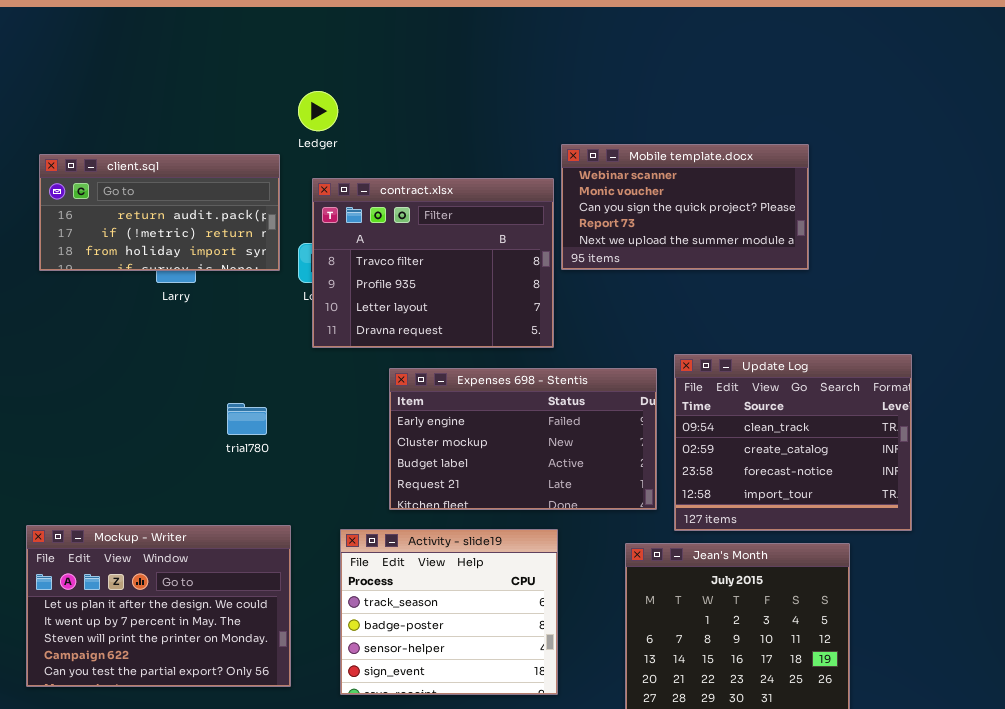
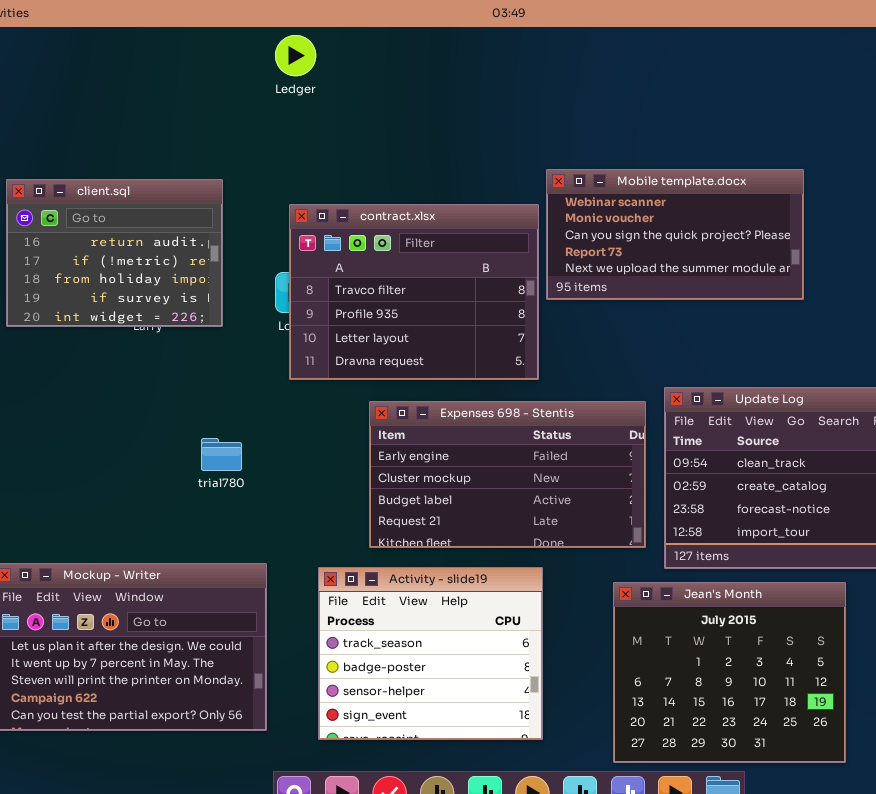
Ledger: [298,91,338,131] -> [275,35,316,76], moved
client.sql: [39,154,280,271] -> [6,179,223,327], resized

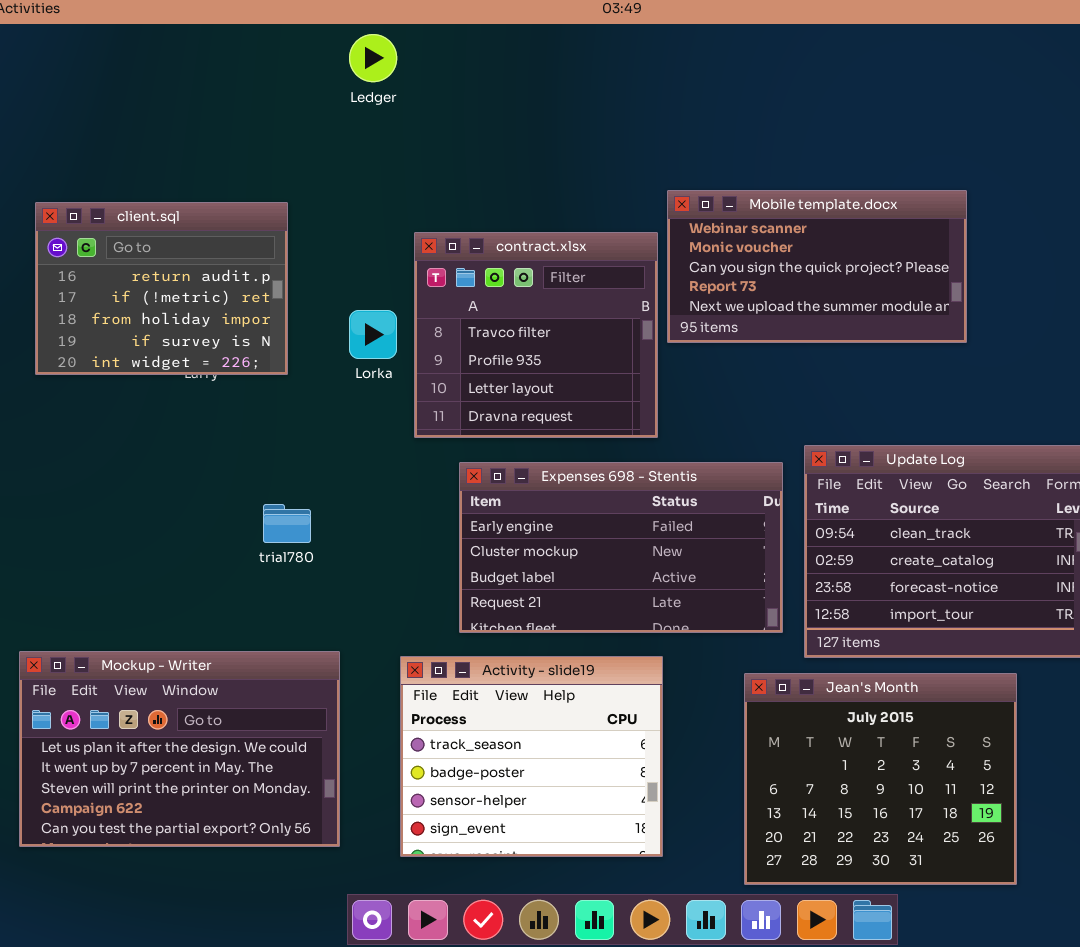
contract.xlsx: [289,204,539,380] -> [414,232,658,438], resized

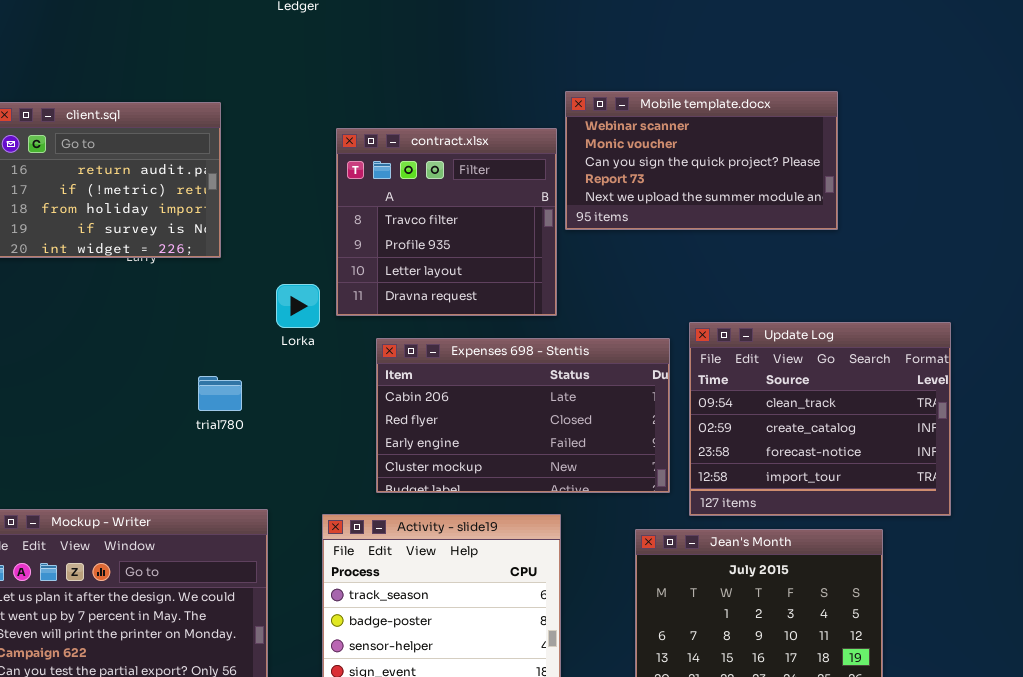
Lorka: [349,310,397,359] -> [276,284,320,328], moved
Expenses 698 - Stentis: [459,462,783,633] -> [376,338,670,493], scrolled up 2 rows

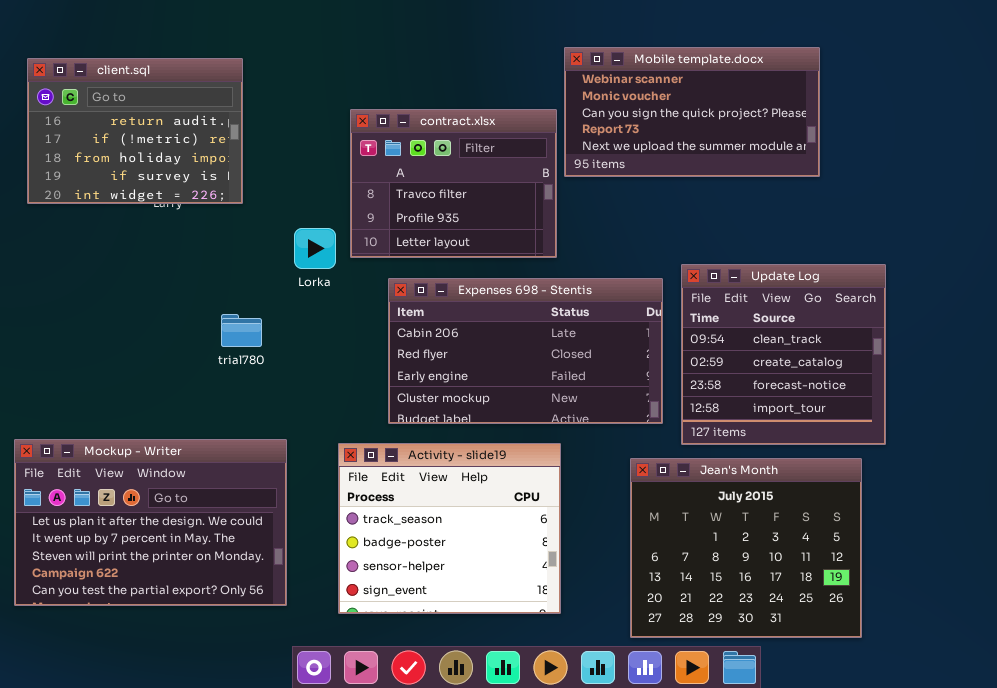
contract.xlsx: [336,128,557,316] -> [350,109,557,258], resized
Update Log: [689,322,951,516] -> [681,264,886,445], resized

